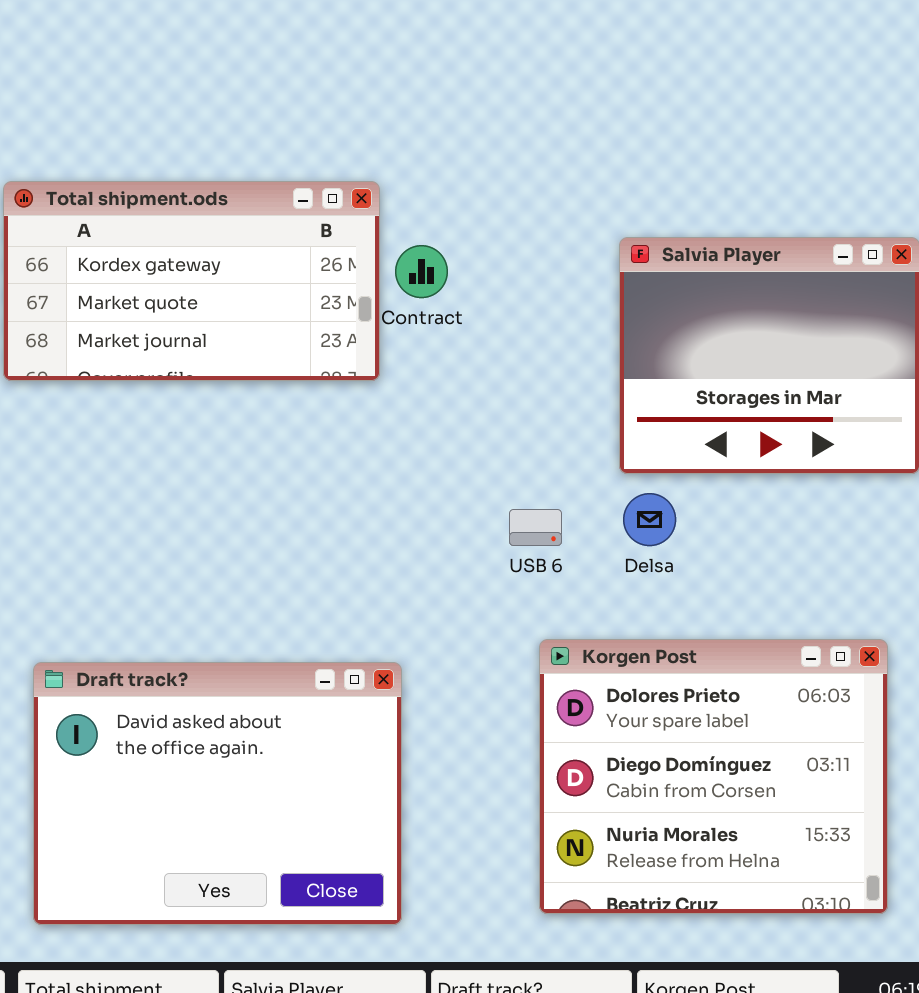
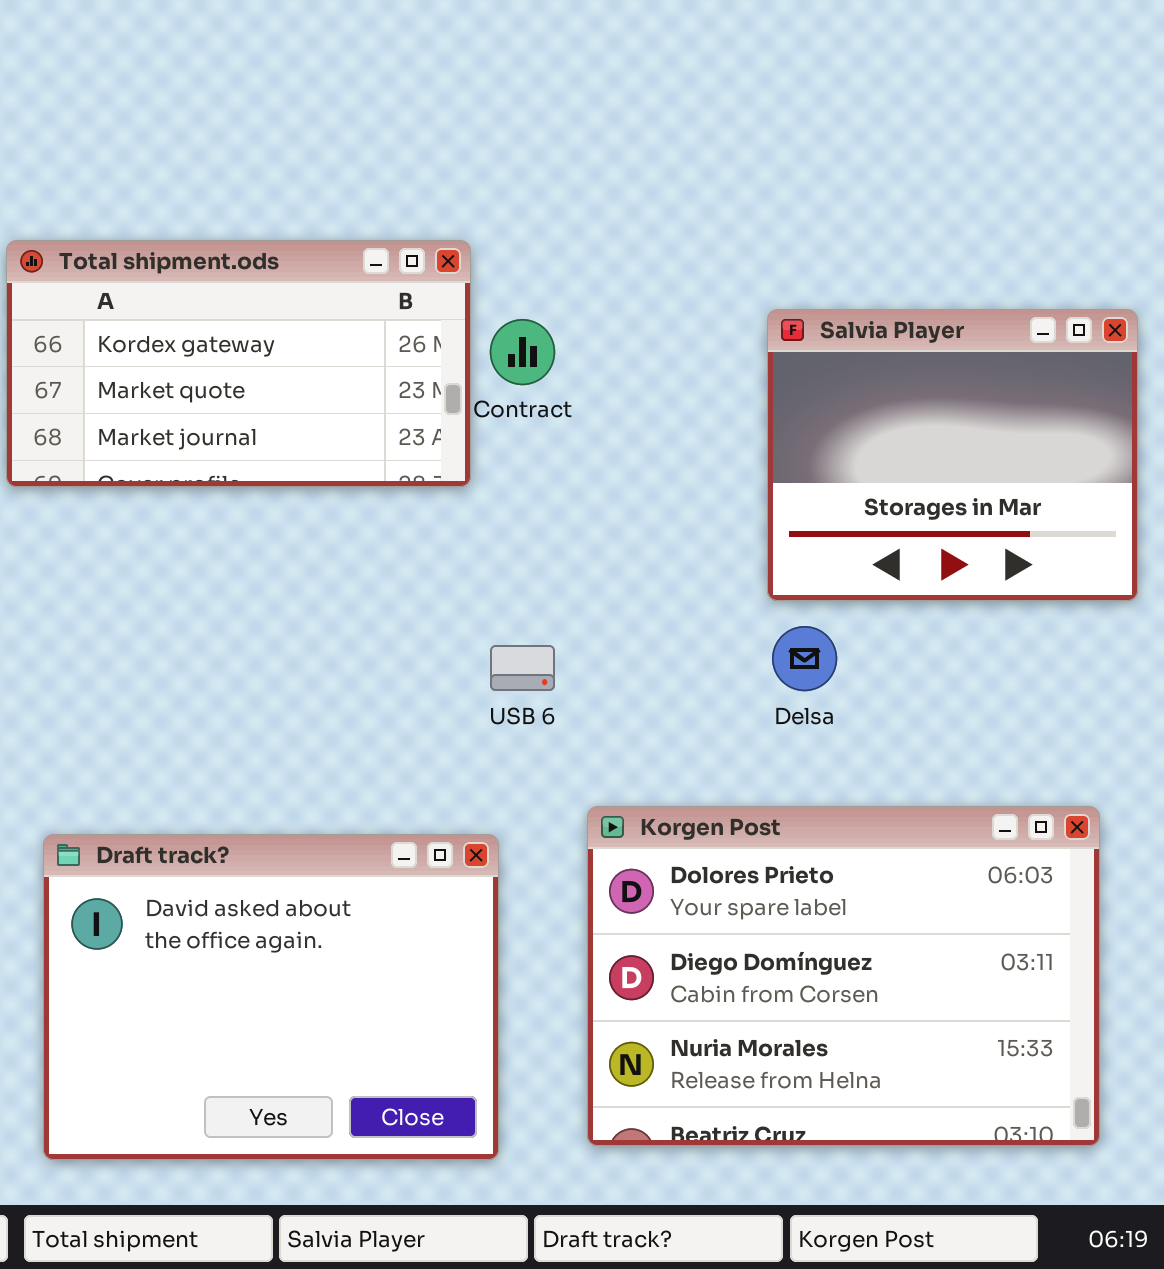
USB 6: [509,509,562,546] -> [490,645,555,691], moved
Korgen Post: [539,639,888,914] -> [587,806,1100,1146], resized

